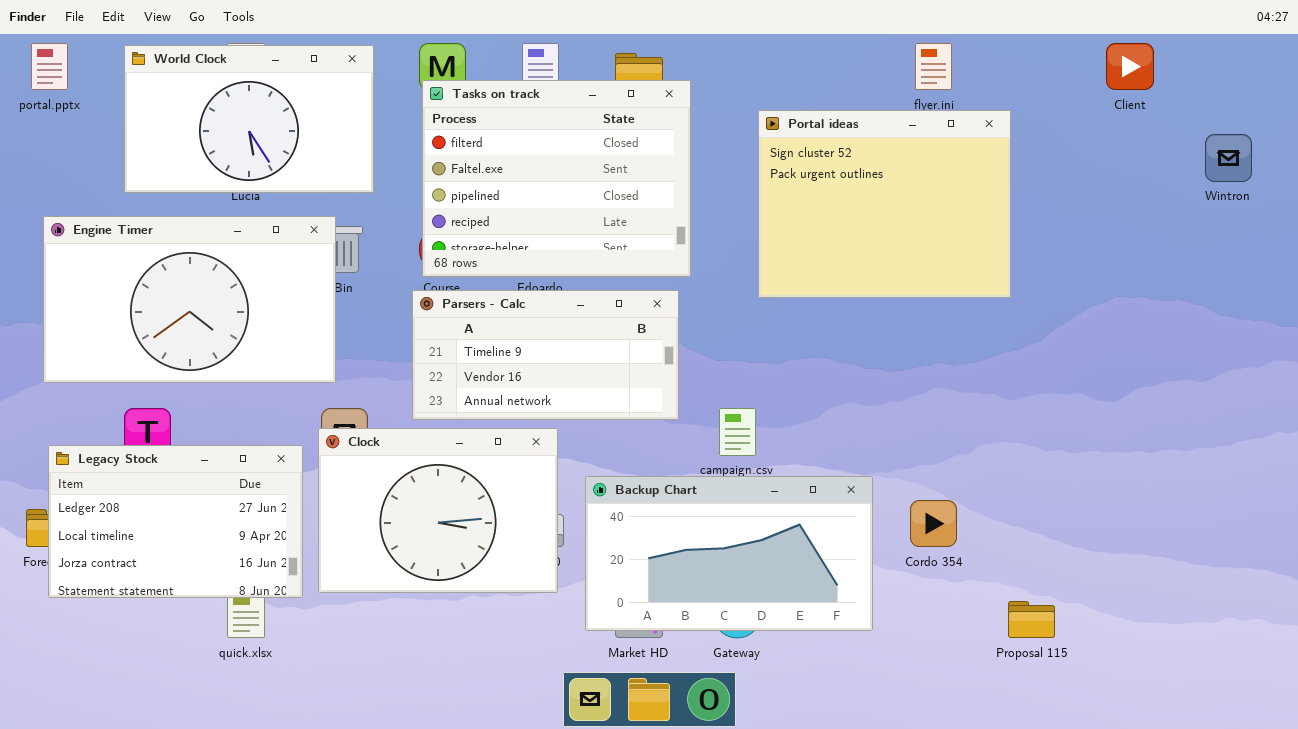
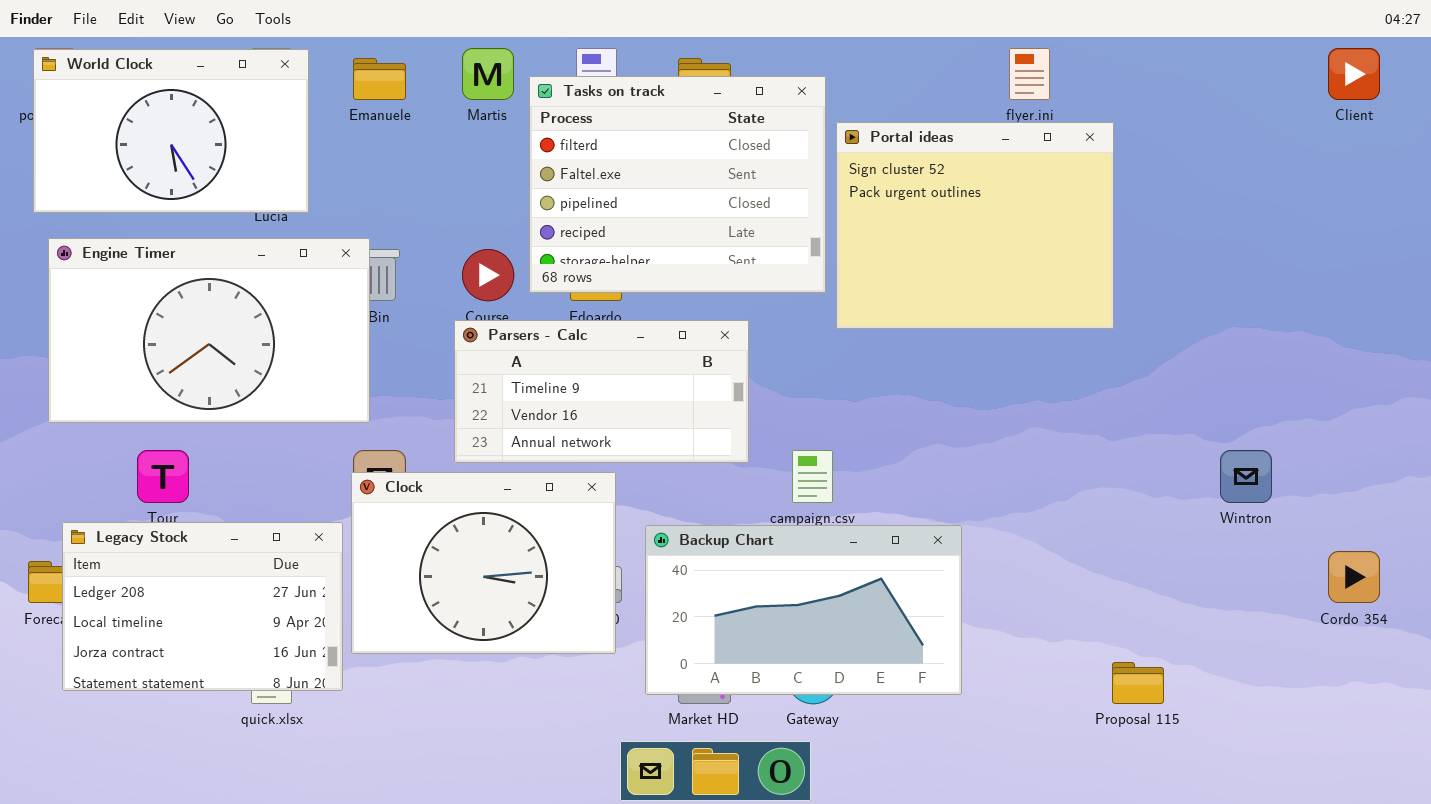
Client: [1106,43,1154,90] -> [1328,48,1380,100], moved
World Clock: [124,45,374,193] -> [33,49,309,213], moved
Tasks on track: [422,80,691,277] -> [529,76,826,293], moved
Wintron: [1205,134,1252,182] -> [1220,450,1272,503], moved
Legacy Stock: [48,445,303,598] -> [62,522,343,691], moved
Cordo 354: [910,500,957,547] -> [1328,551,1380,603], moved

